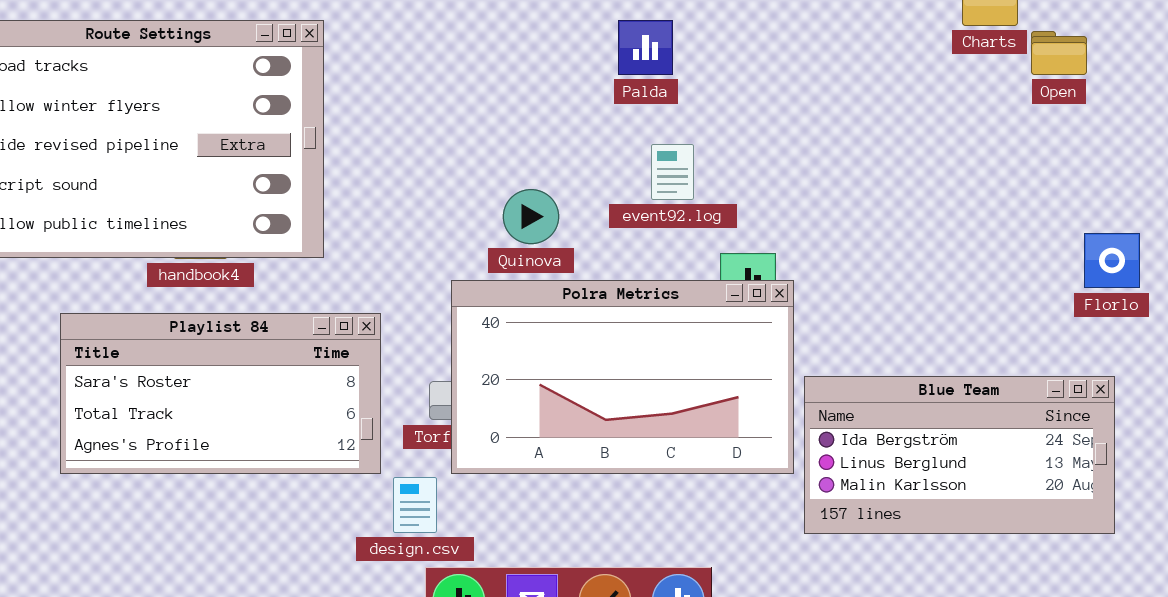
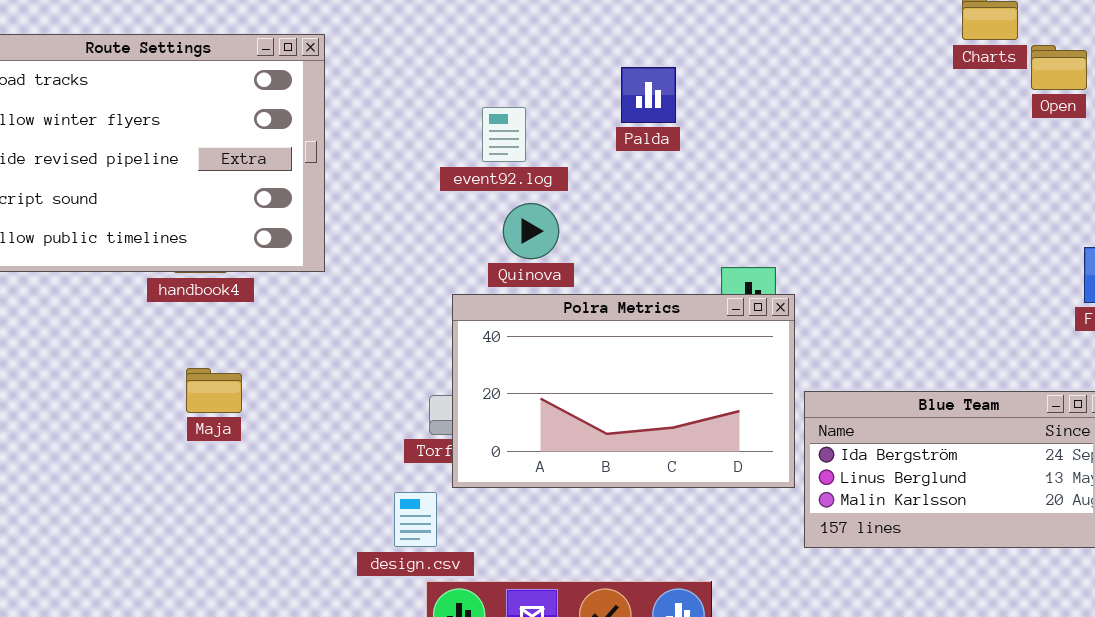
Palda: [618,20,673,75] -> [621,67,676,123], moved
event92.log: [651,144,694,200] -> [482,107,526,162], moved
Playlist 84: [60,313,381,474] -> none, closed

